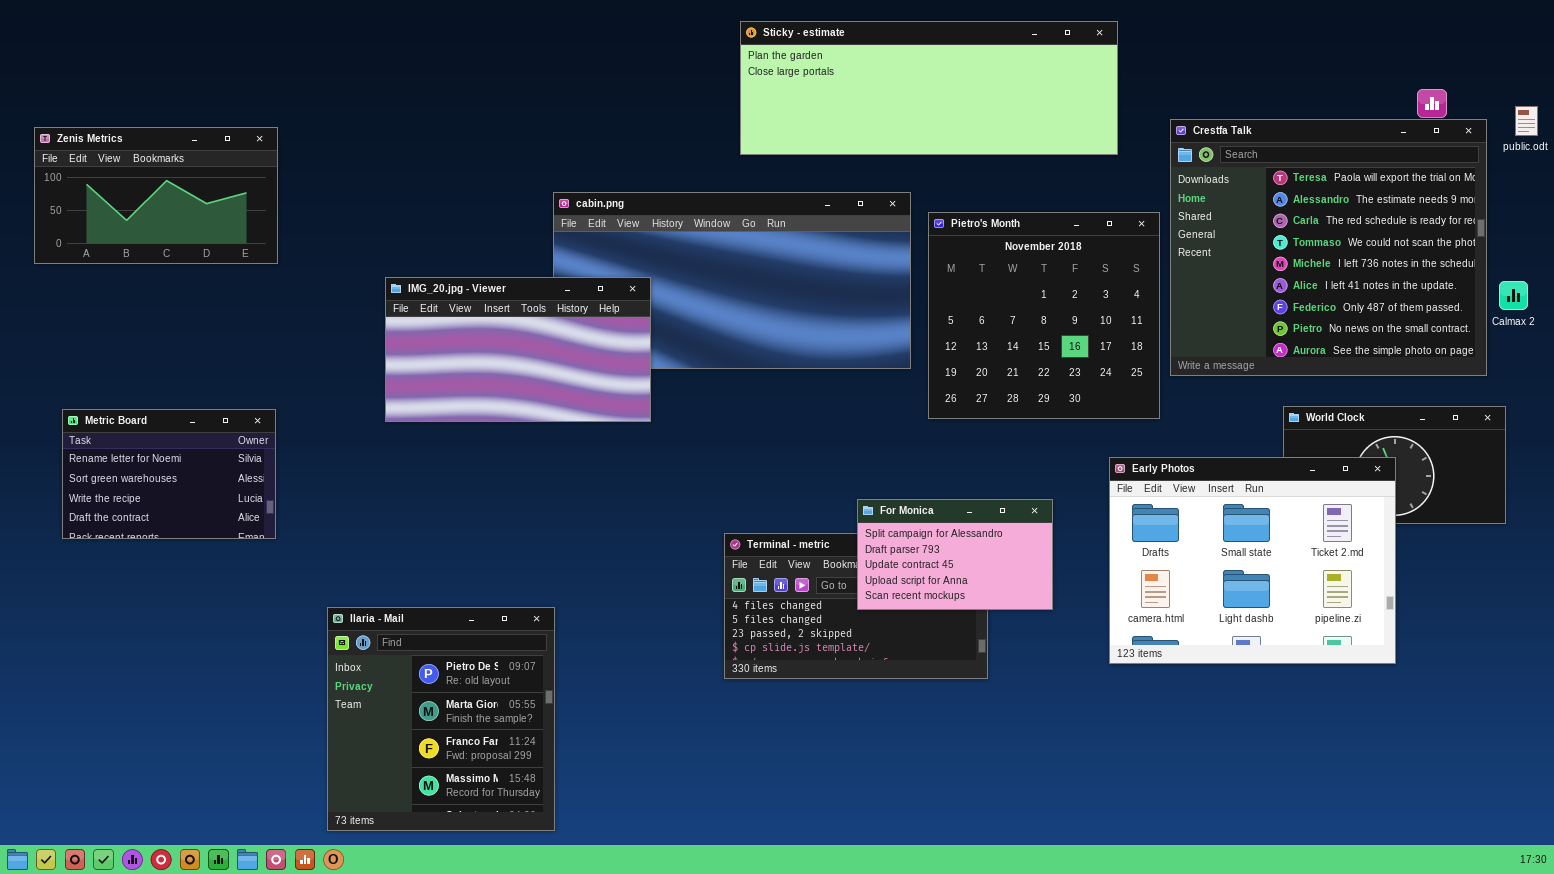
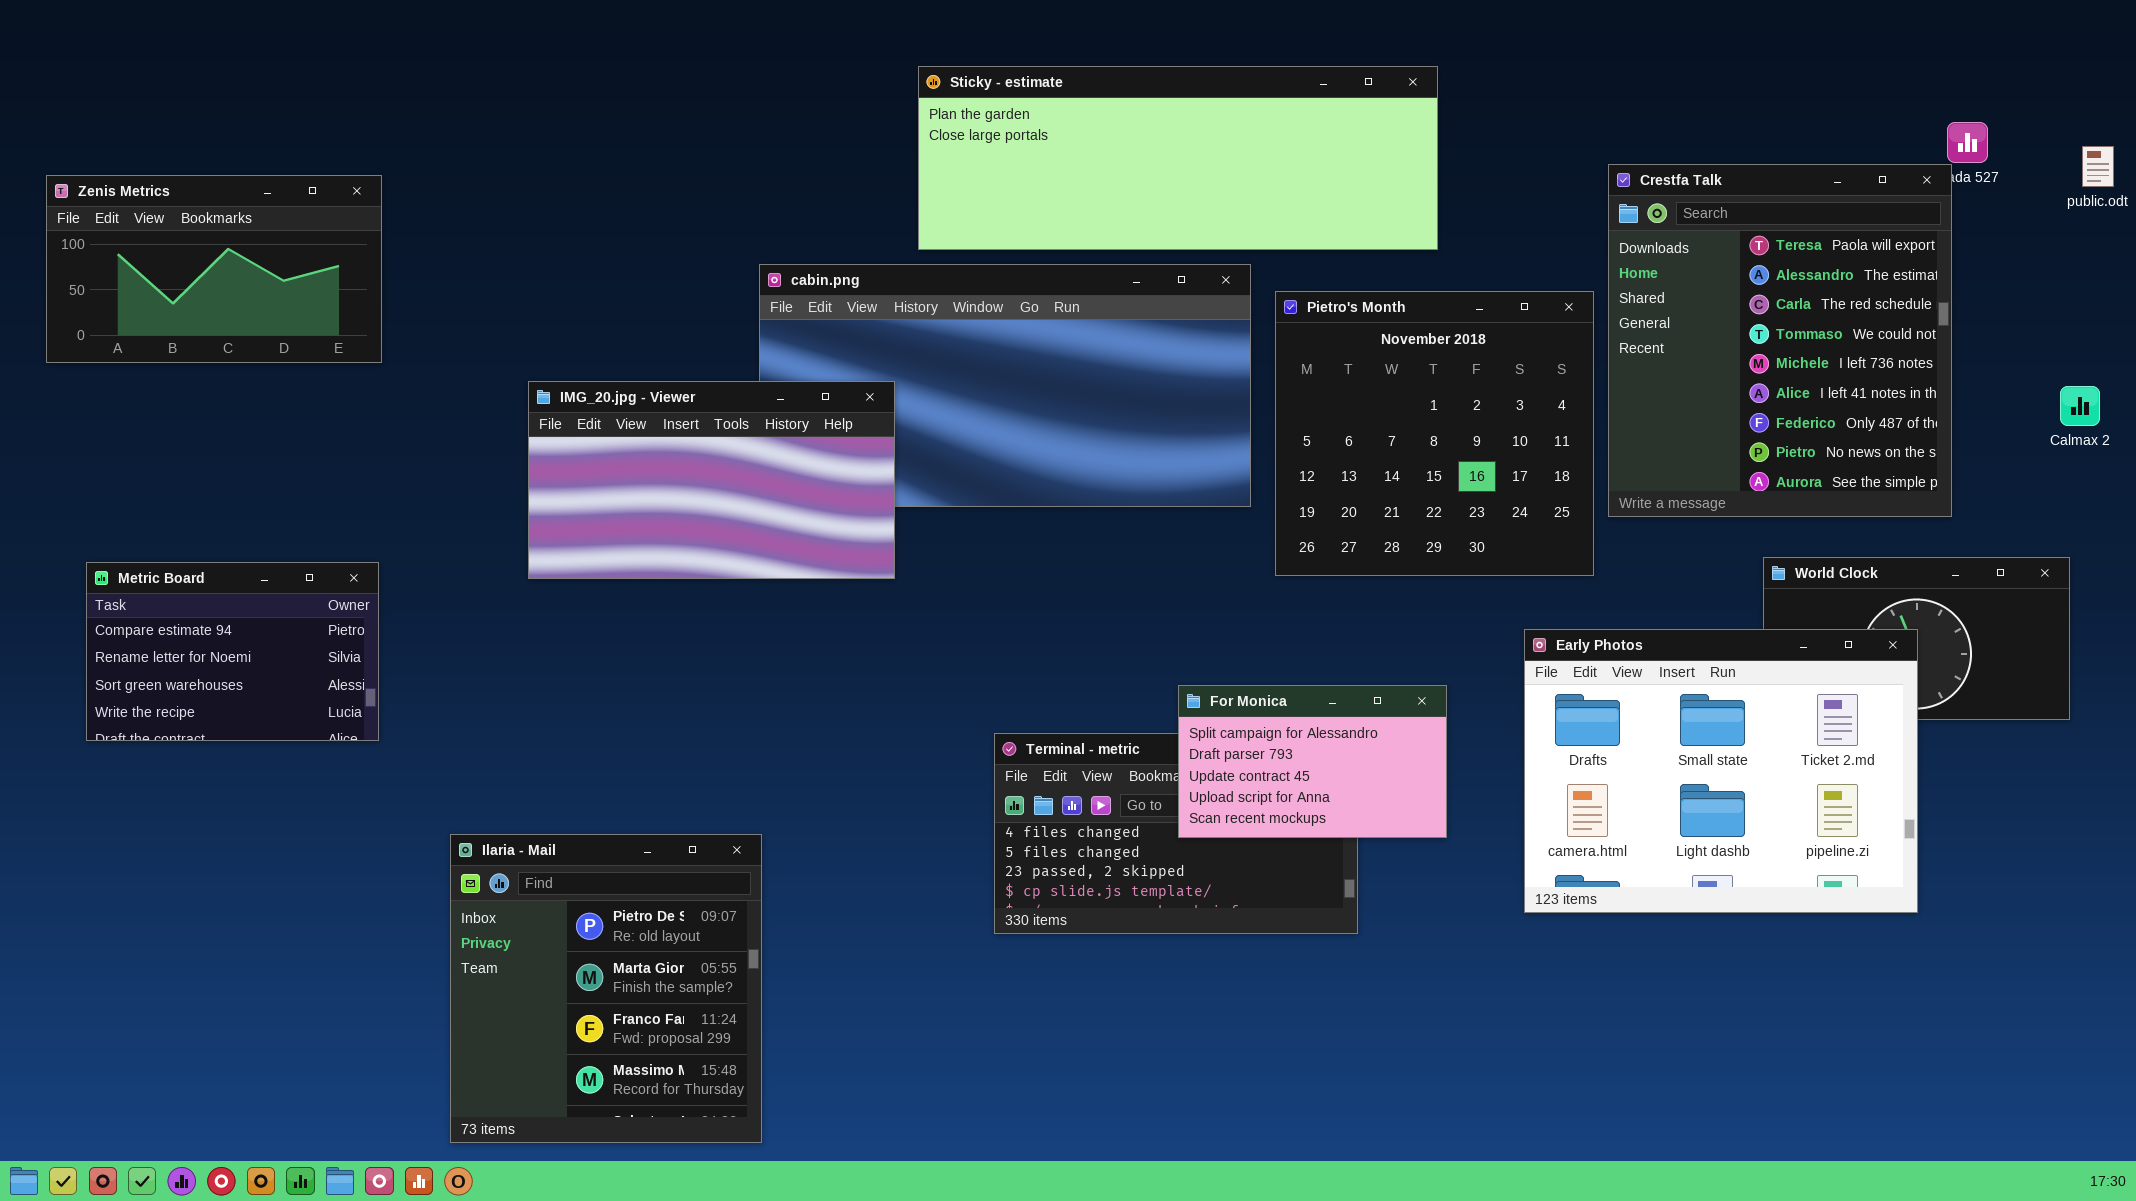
Sticky - estimate: [740,21,1118,155] -> [918,66,1438,250], moved
Crestfa Talk: [1170,119,1487,376] -> [1608,164,1952,517], resized
Metric Board: [62,409,276,539] -> [86,562,379,741], scrolled up 1 row

